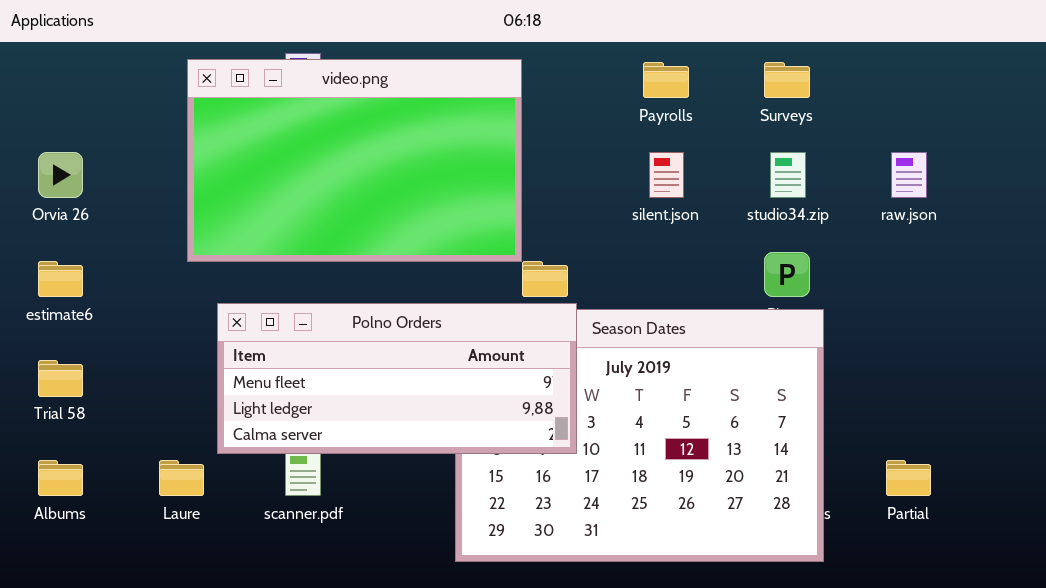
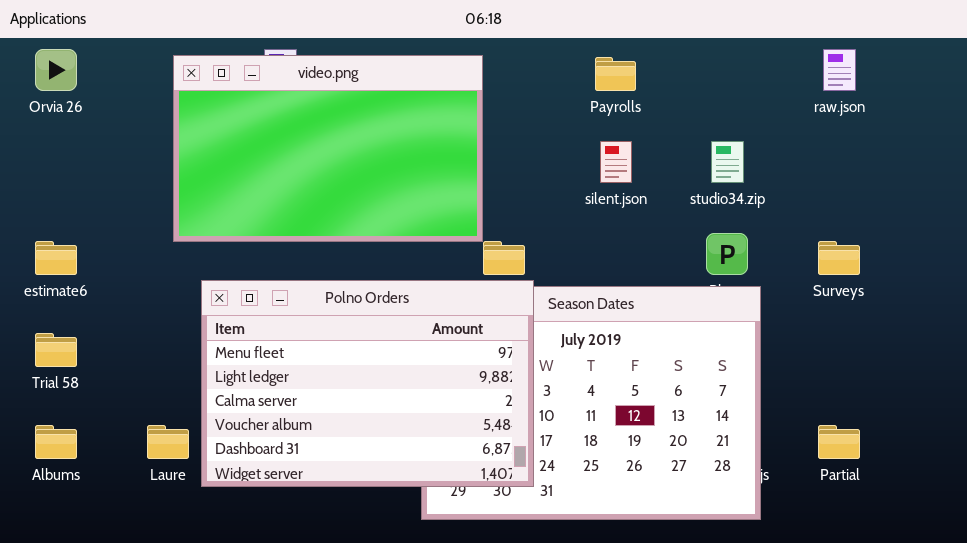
Surveys: [764,62,810,98] -> [818,241,860,275], moved
Orvia 26: [38,152,83,198] -> [35,49,77,91], moved
raw.json: [891,152,927,198] -> [823,49,856,91], moved
Polno Orders: [217,303,577,454] -> [201,280,534,487], resized

